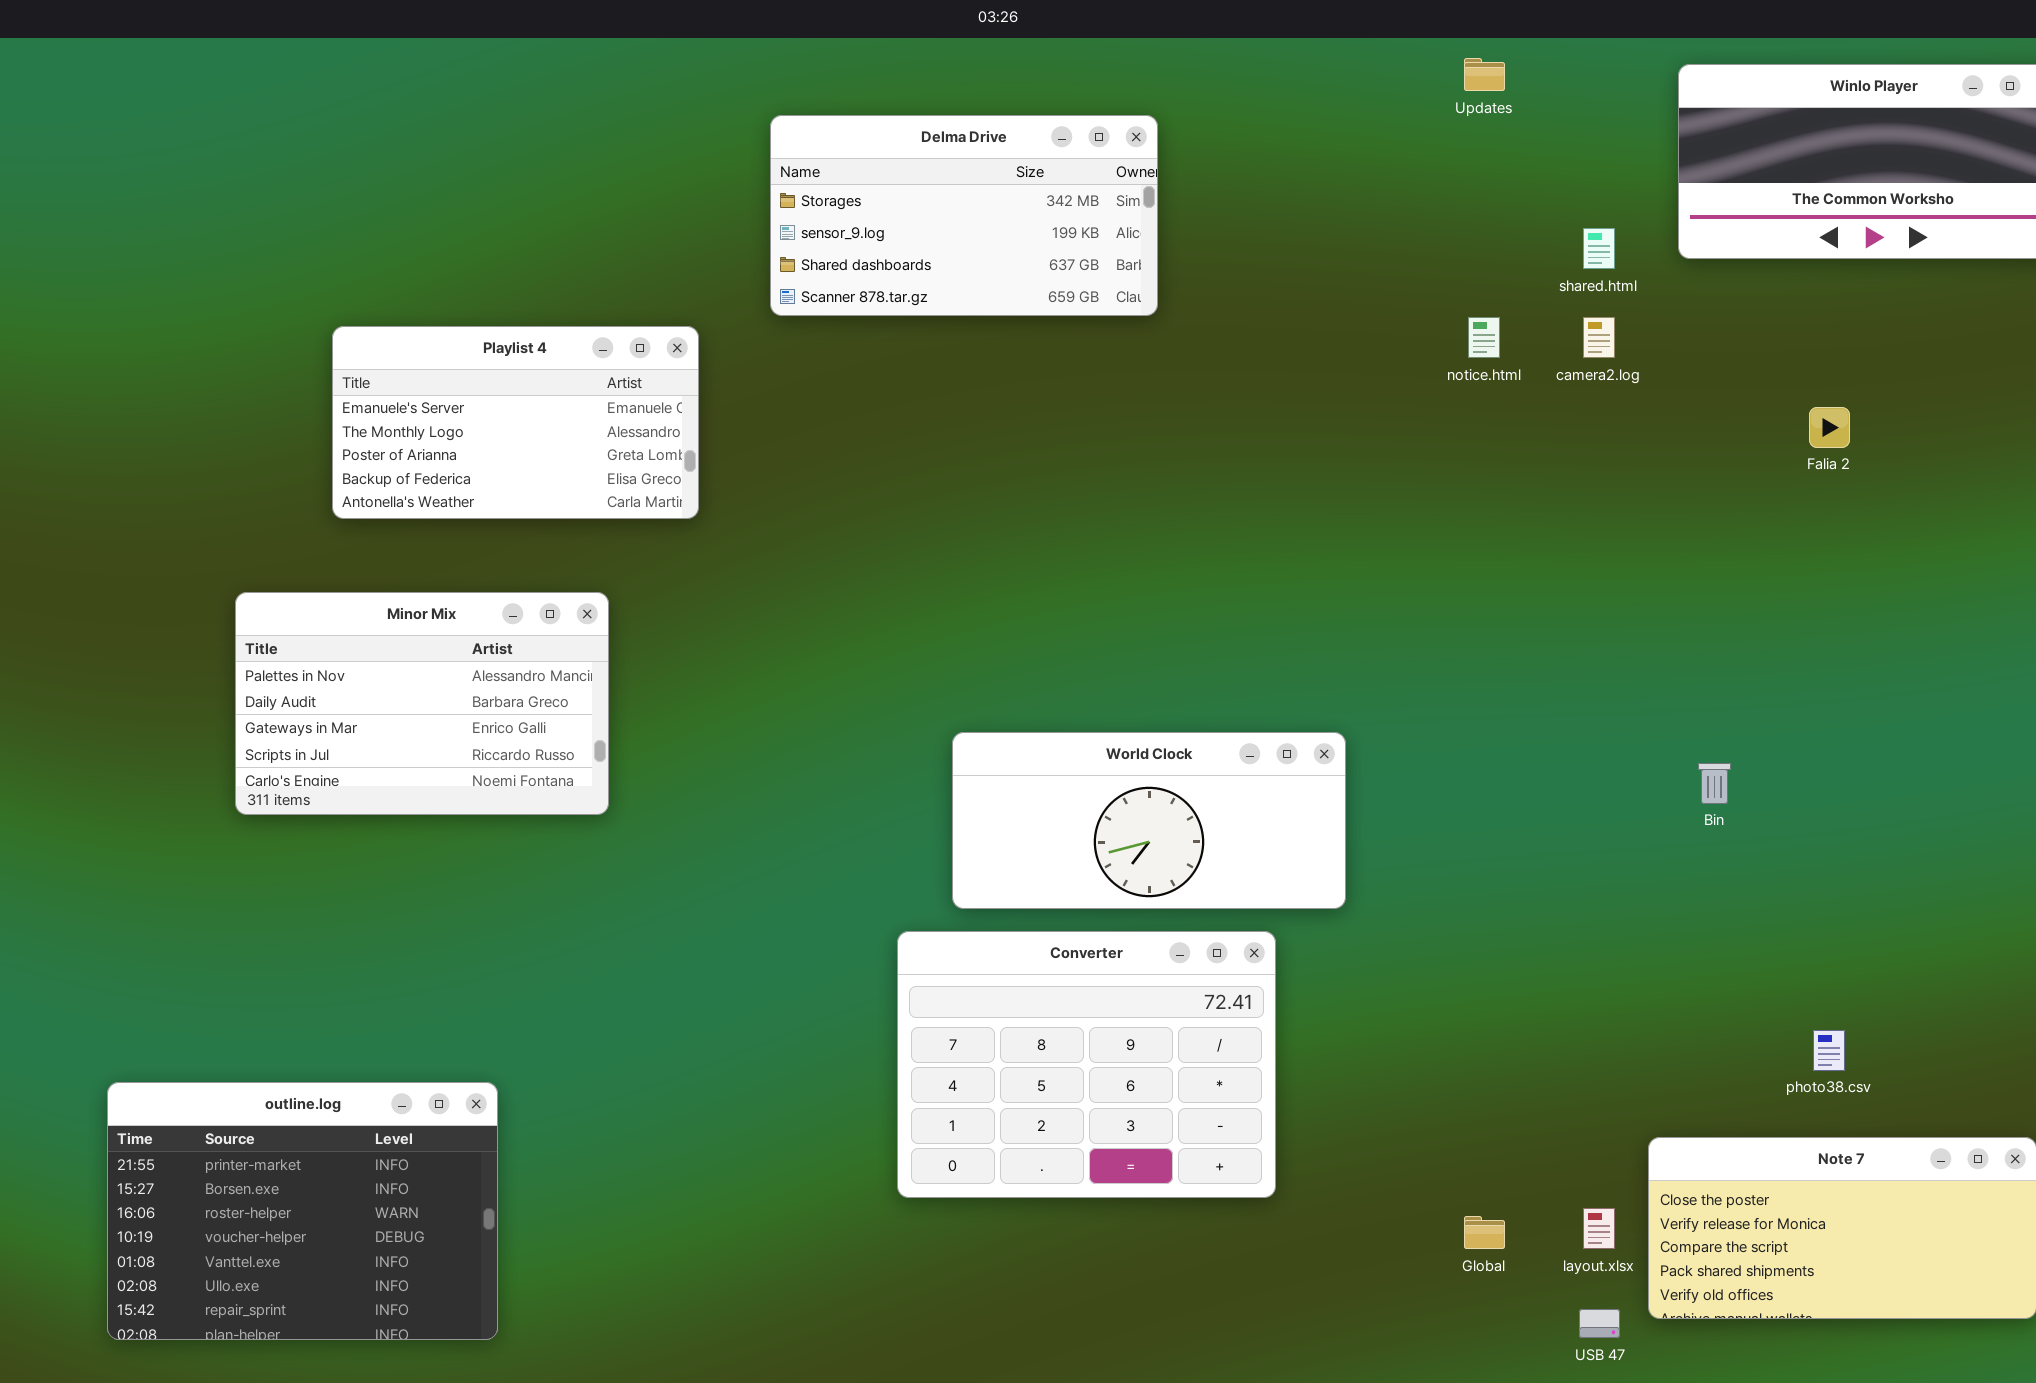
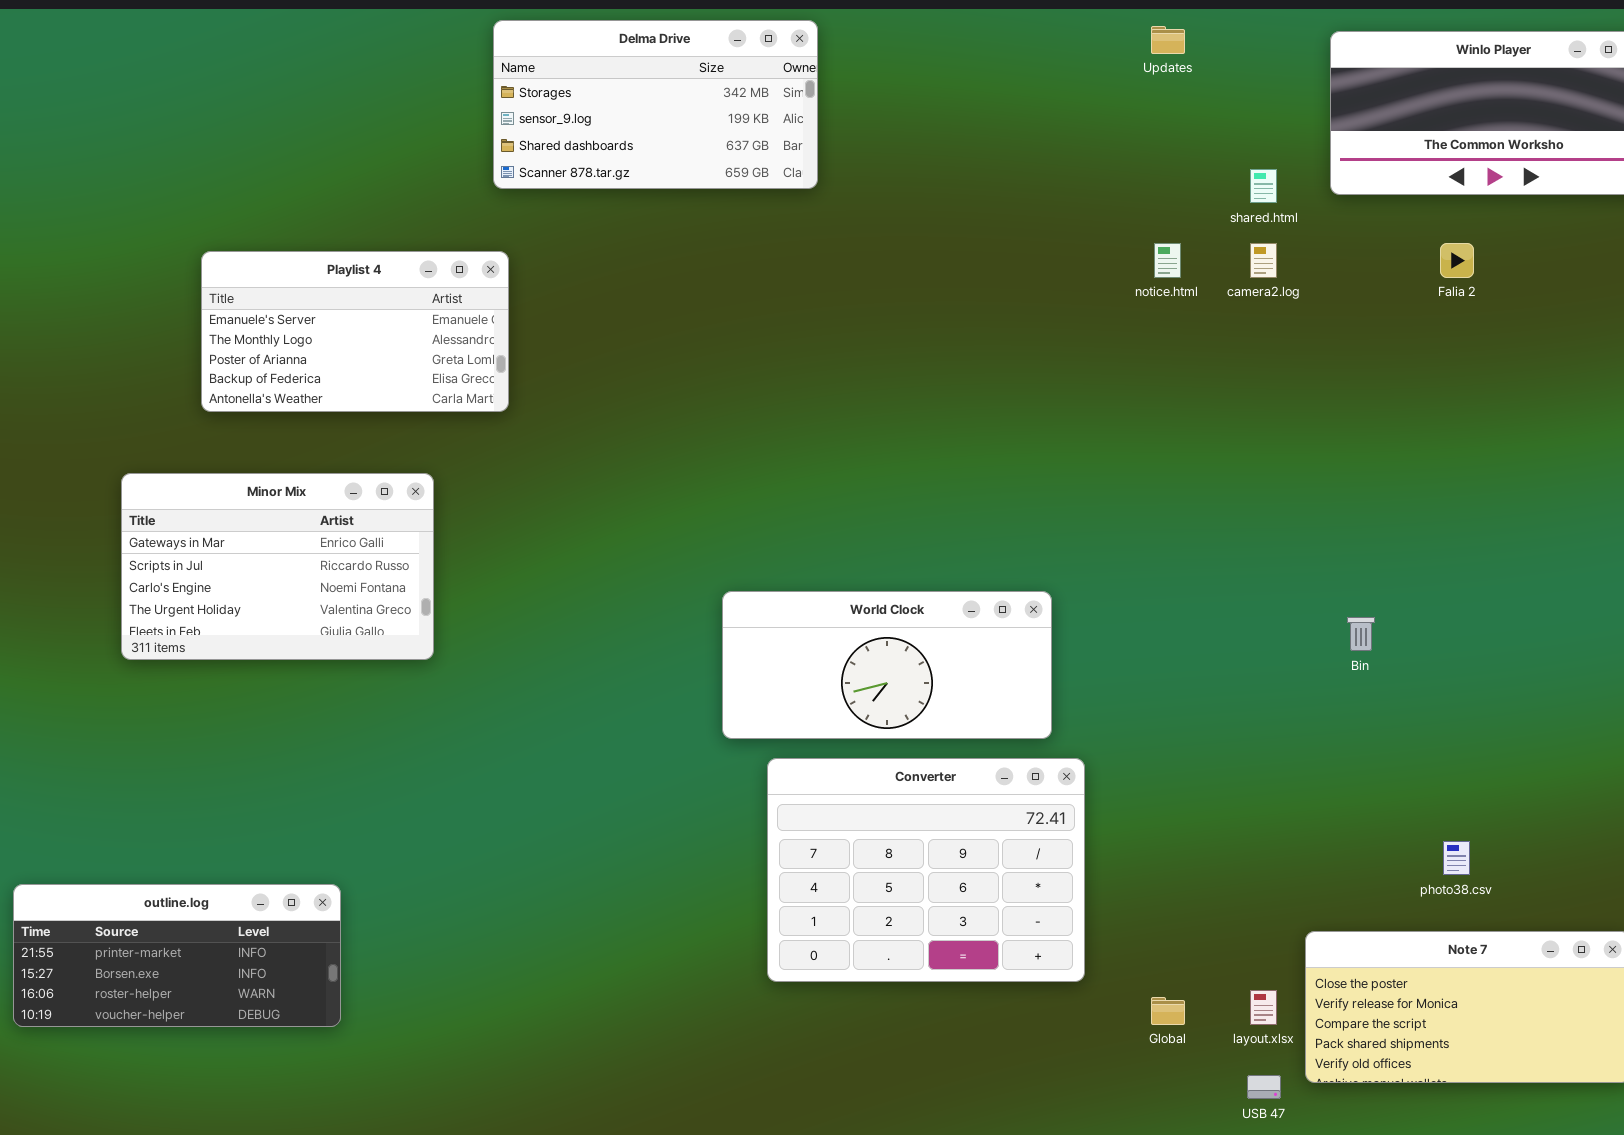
Delma Drive: [770,115,1158,316] -> [493,20,818,189], moved
Falia 2: [1809,407,1850,448] -> [1440,243,1474,278], moved
Minor Mix: [235,592,609,815] -> [121,473,434,660], scrolled down 2 rows
Converter: [897,931,1276,1198] -> [767,758,1085,982], moved
outline.log: [107,1082,498,1340] -> [13,884,341,1027], resized

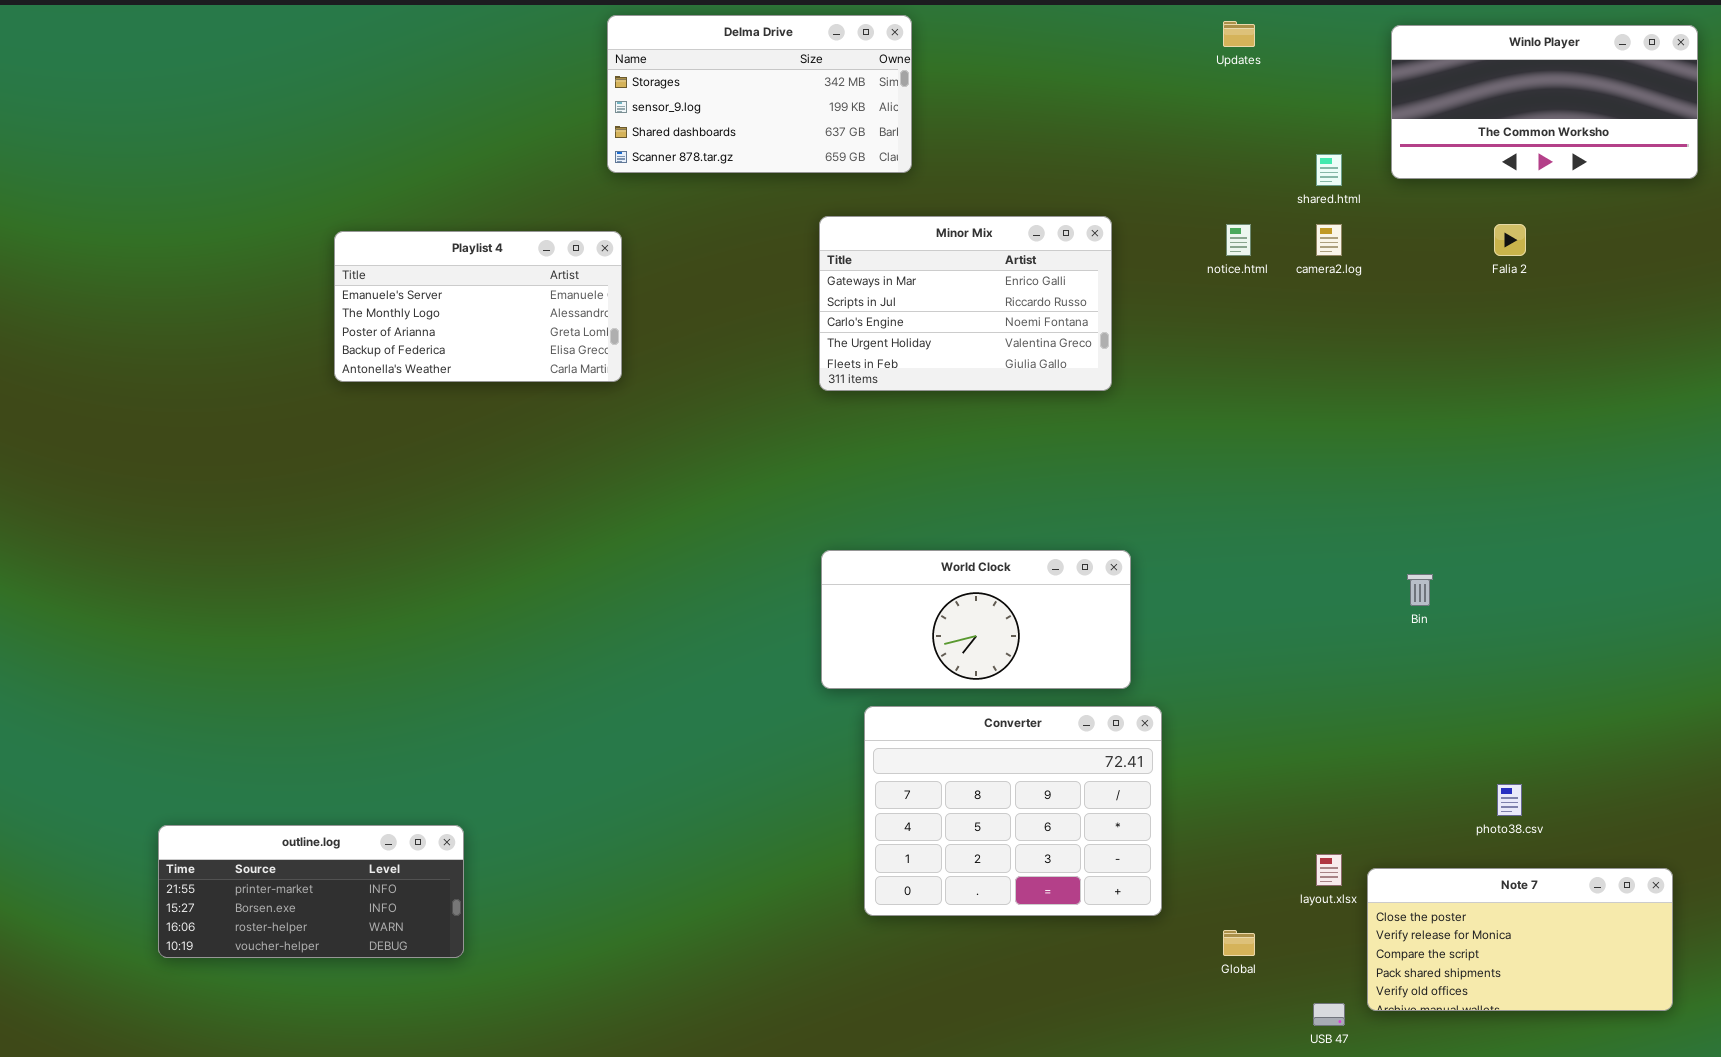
Minor Mix: [121,473,434,660] -> [819,216,1112,391], moved
layout.xlsx: [1250,990,1277,1025] -> [1316,854,1342,886], moved

